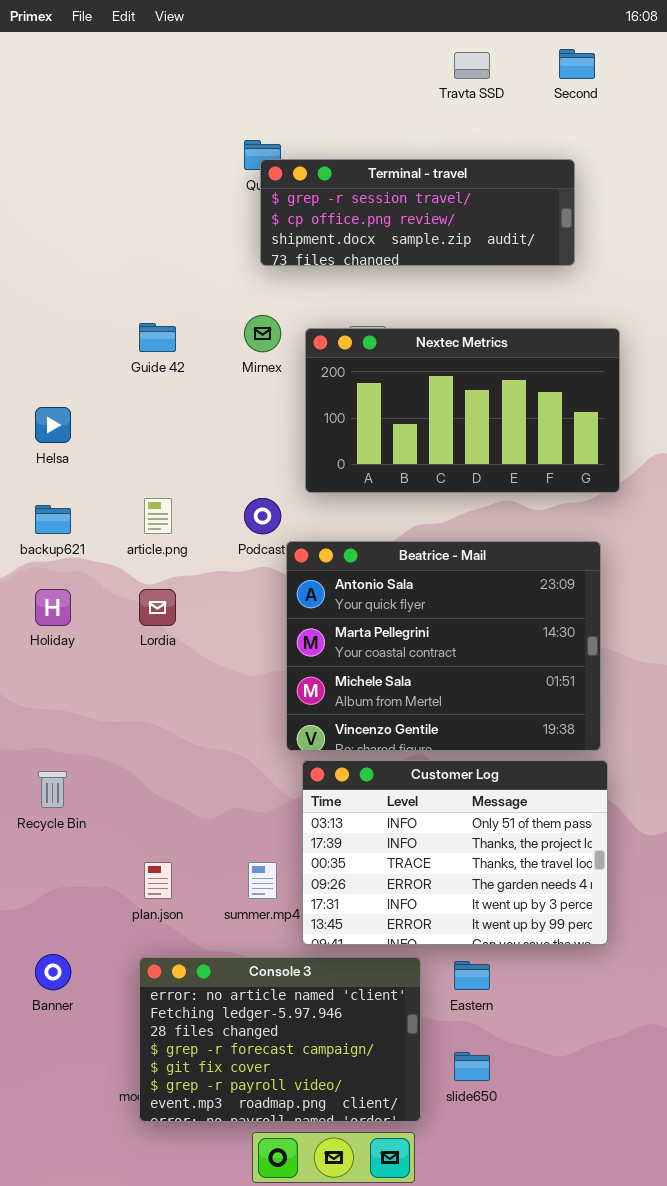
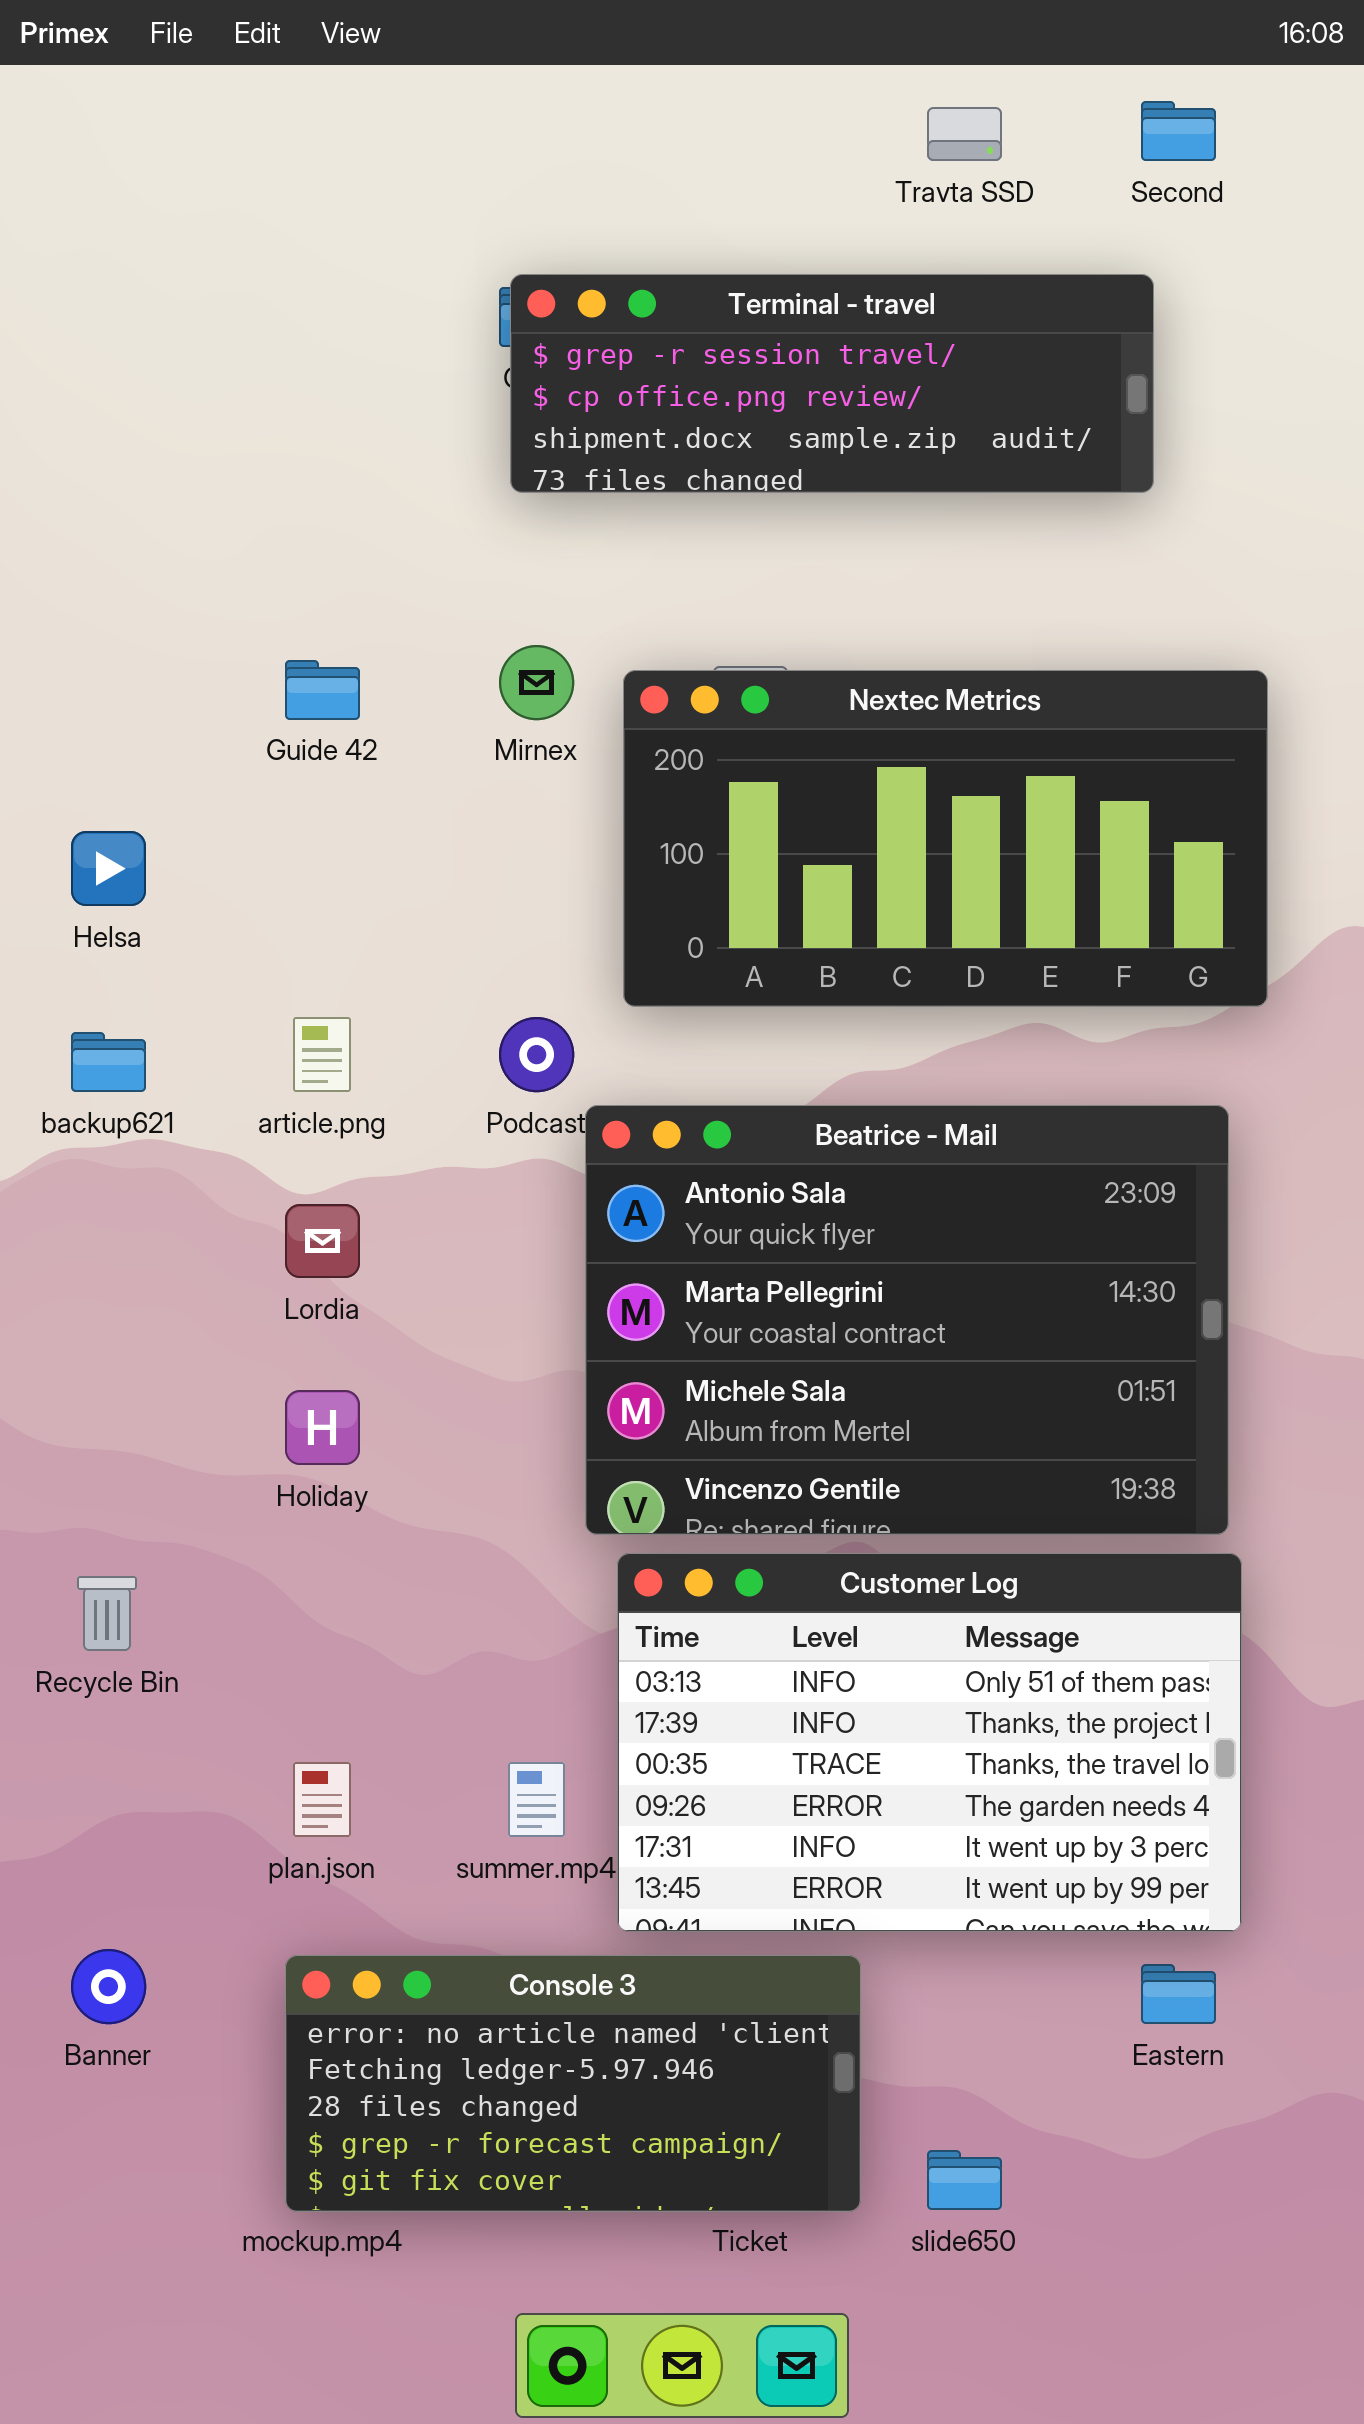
Terminal - travel: [260,159,575,266] -> [510,274,1154,493], moved
Holiday: [35,589,71,626] -> [285,1390,360,1465], moved
Console 3: [139,957,421,1122] -> [285,1955,861,2212], resized
Eastern: [454,961,490,990] -> [1141,1964,1216,2024], moved

